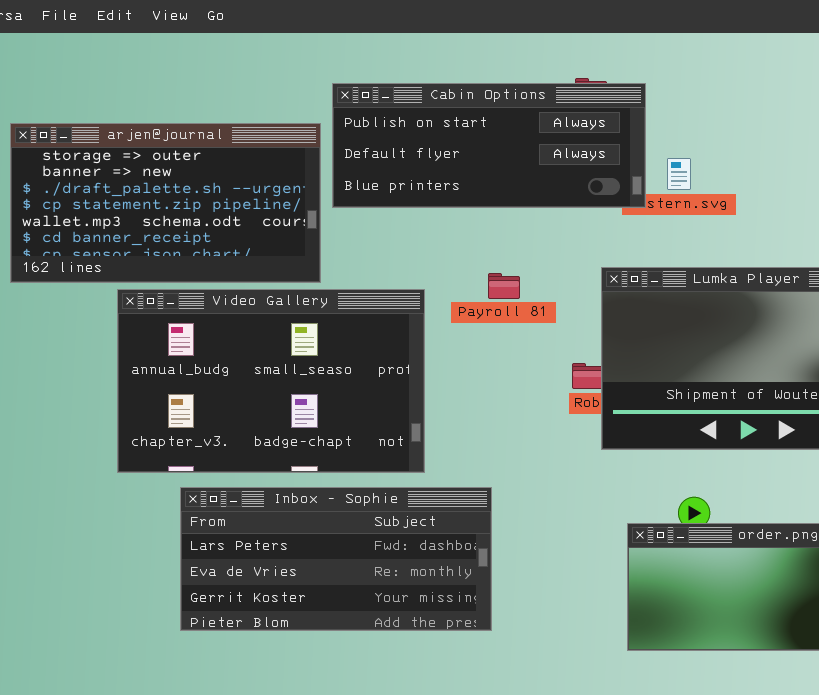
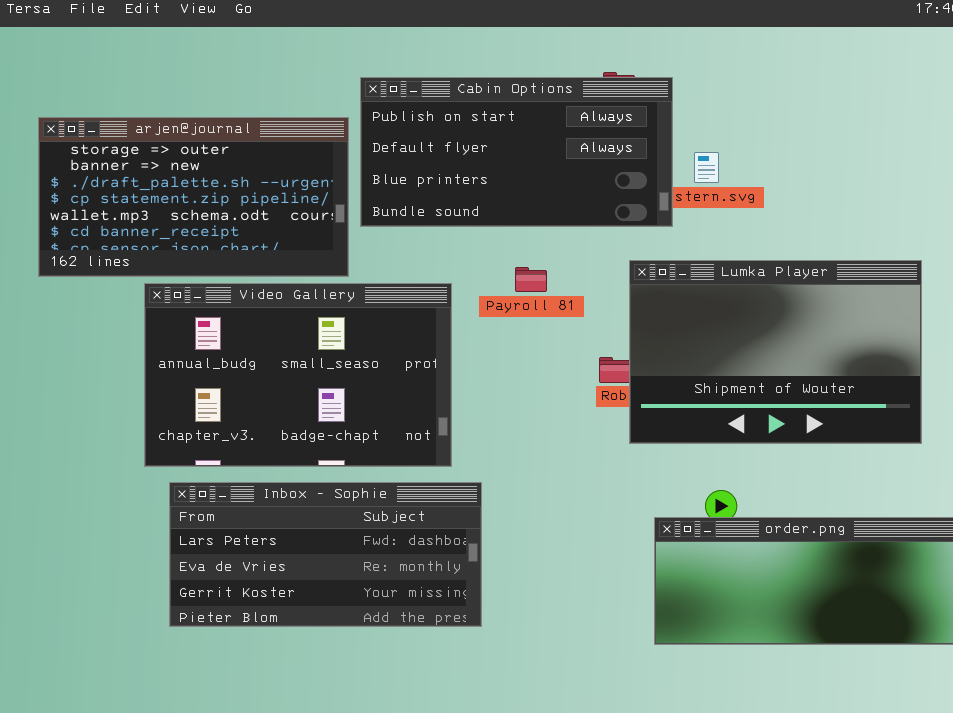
Cabin Options: [332,83,646,208] -> [360,77,673,227], resized
Inbox - Sophie: [180,487,492,631] -> [169,482,482,627], moved

